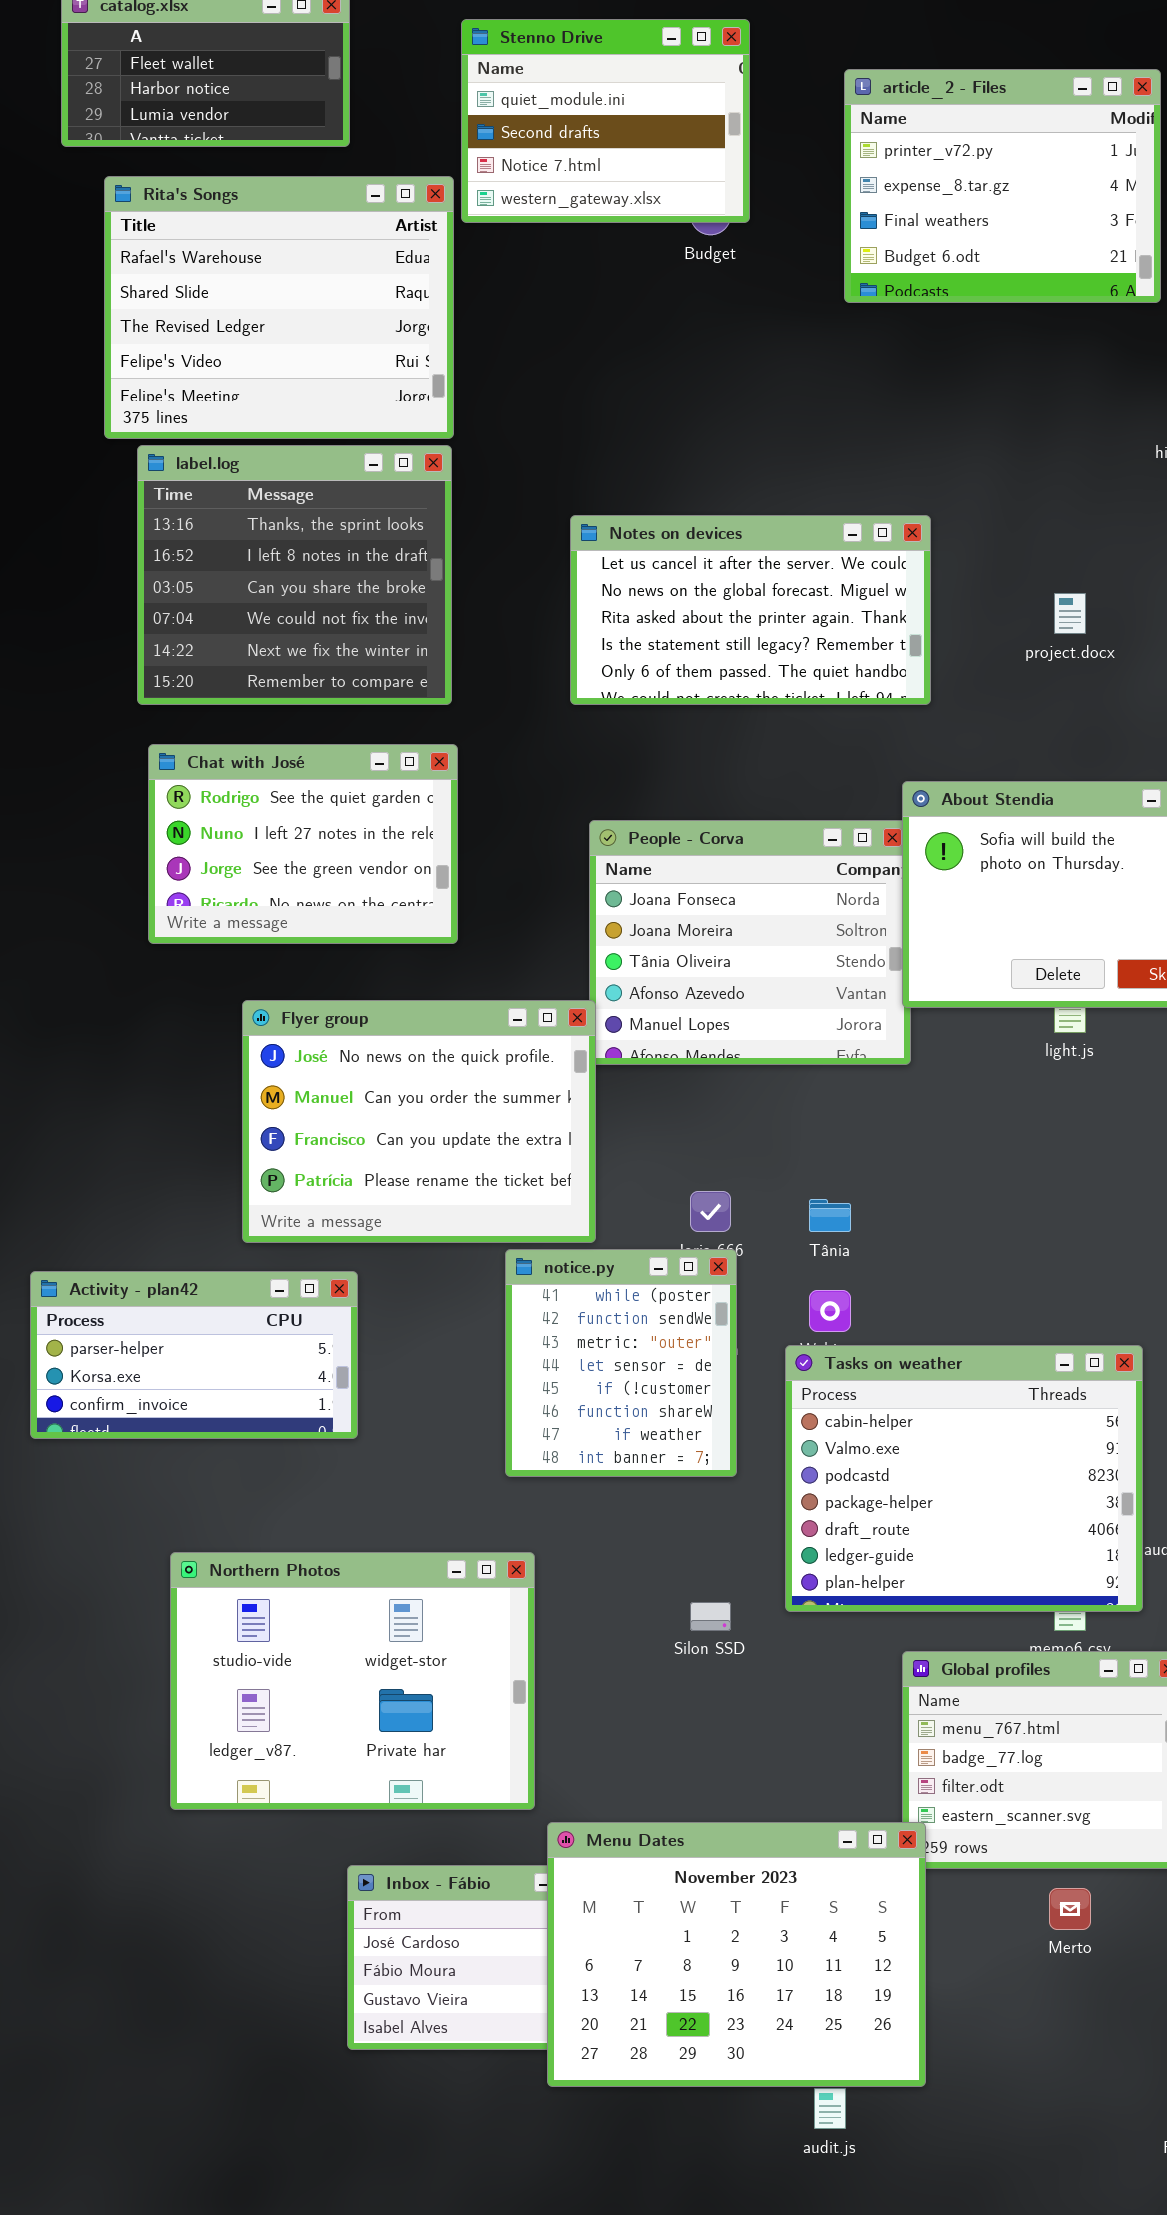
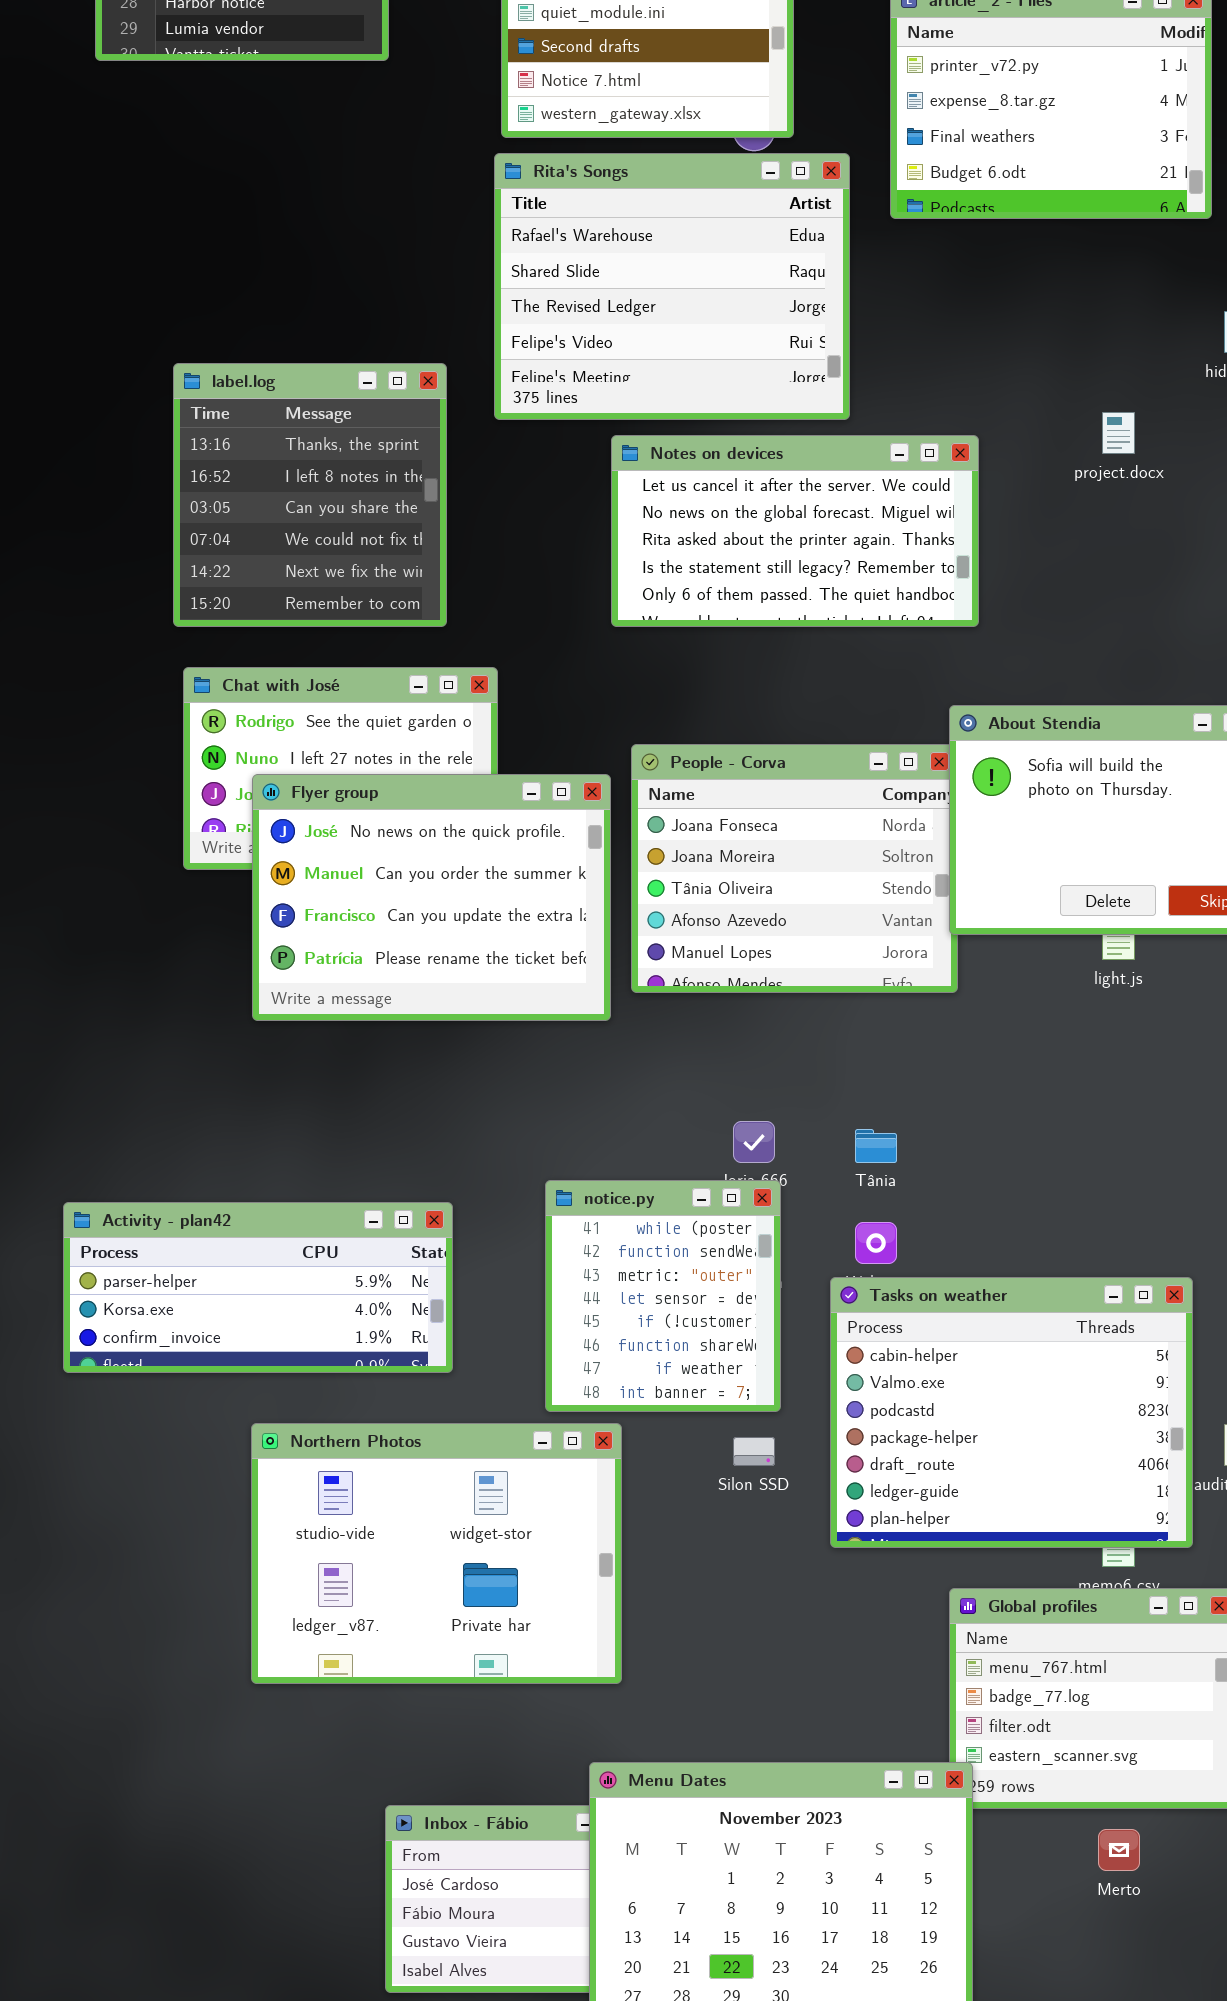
Rita's Songs: [104,176,454,439] -> [494,153,850,420], moved
label.log: [137,445,452,705] -> [173,363,447,627], resized
project.docx: [1054,593,1086,634] -> [1102,412,1135,454], moved
Flyer group: [242,1000,596,1243] -> [252,774,611,1021], moved
Activity - plan42: [30,1271,358,1439] -> [63,1202,453,1373], resized
Northern Photos: [170,1552,535,1810] -> [251,1423,622,1684], moved
Silon SSD: [690,1602,731,1631] -> [733,1437,775,1466], moved

